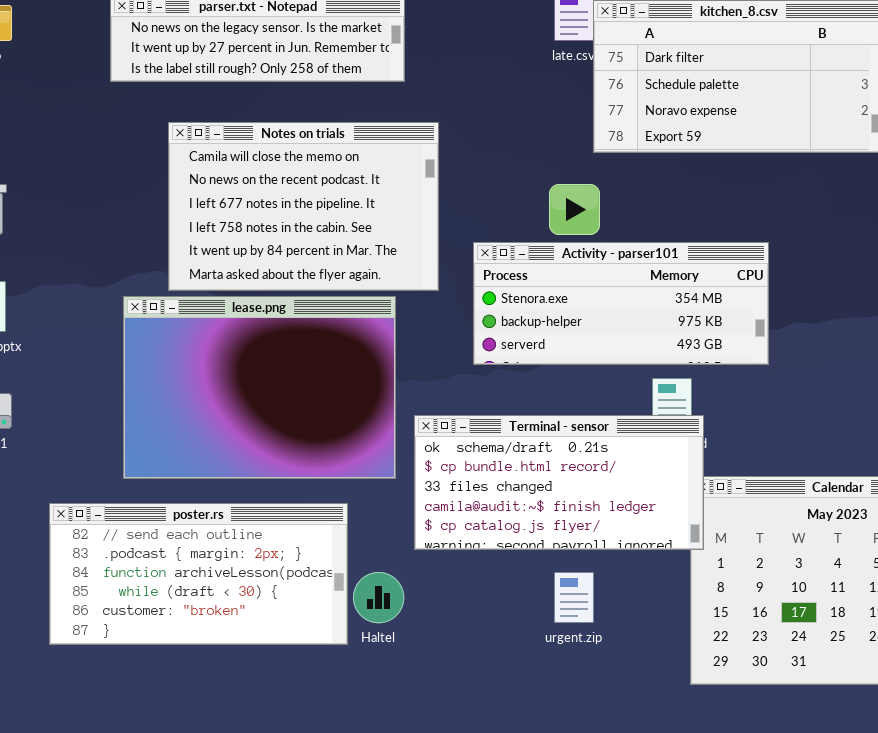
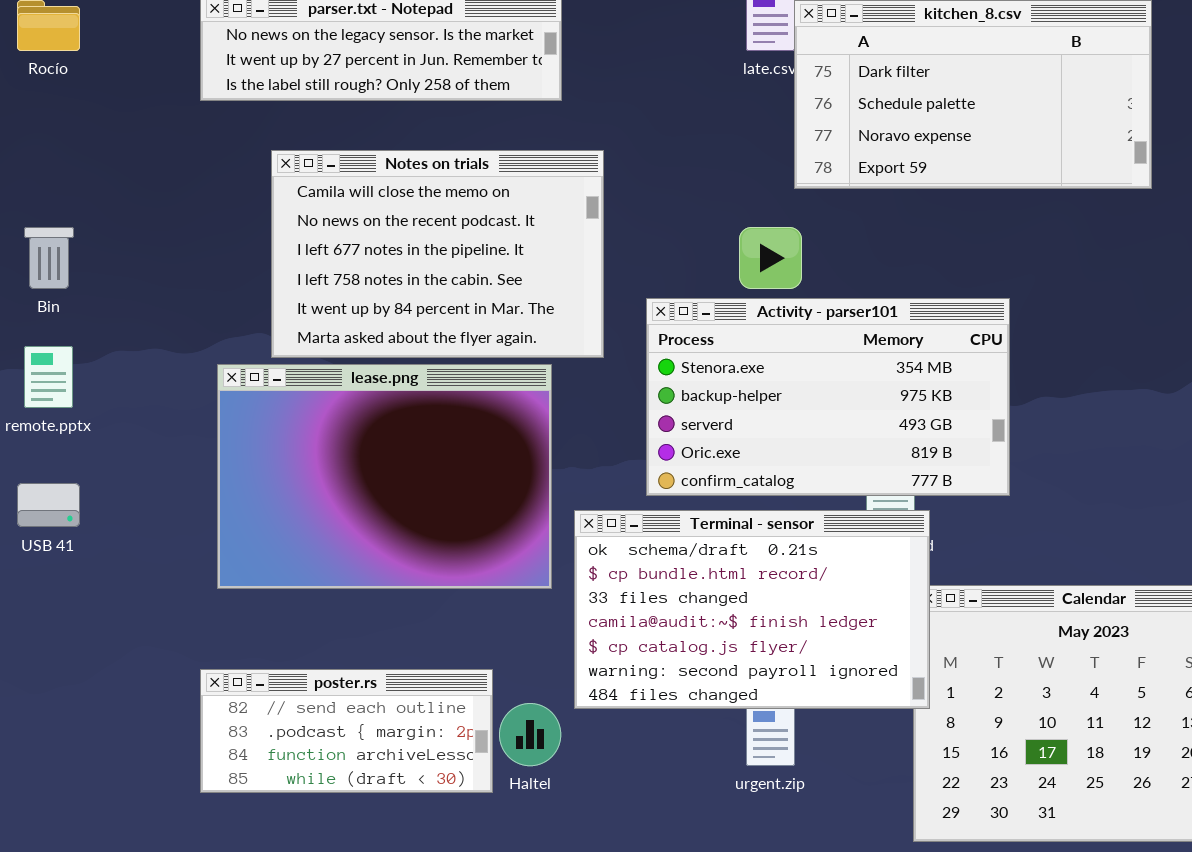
Activity - parser101: [473,242,769,365] -> [646,298,1010,496], resized
Terminal - sensor: [414,415,704,550] -> [574,510,930,709], resized
poster.rs: [49,503,348,645] -> [200,669,493,793], resized

